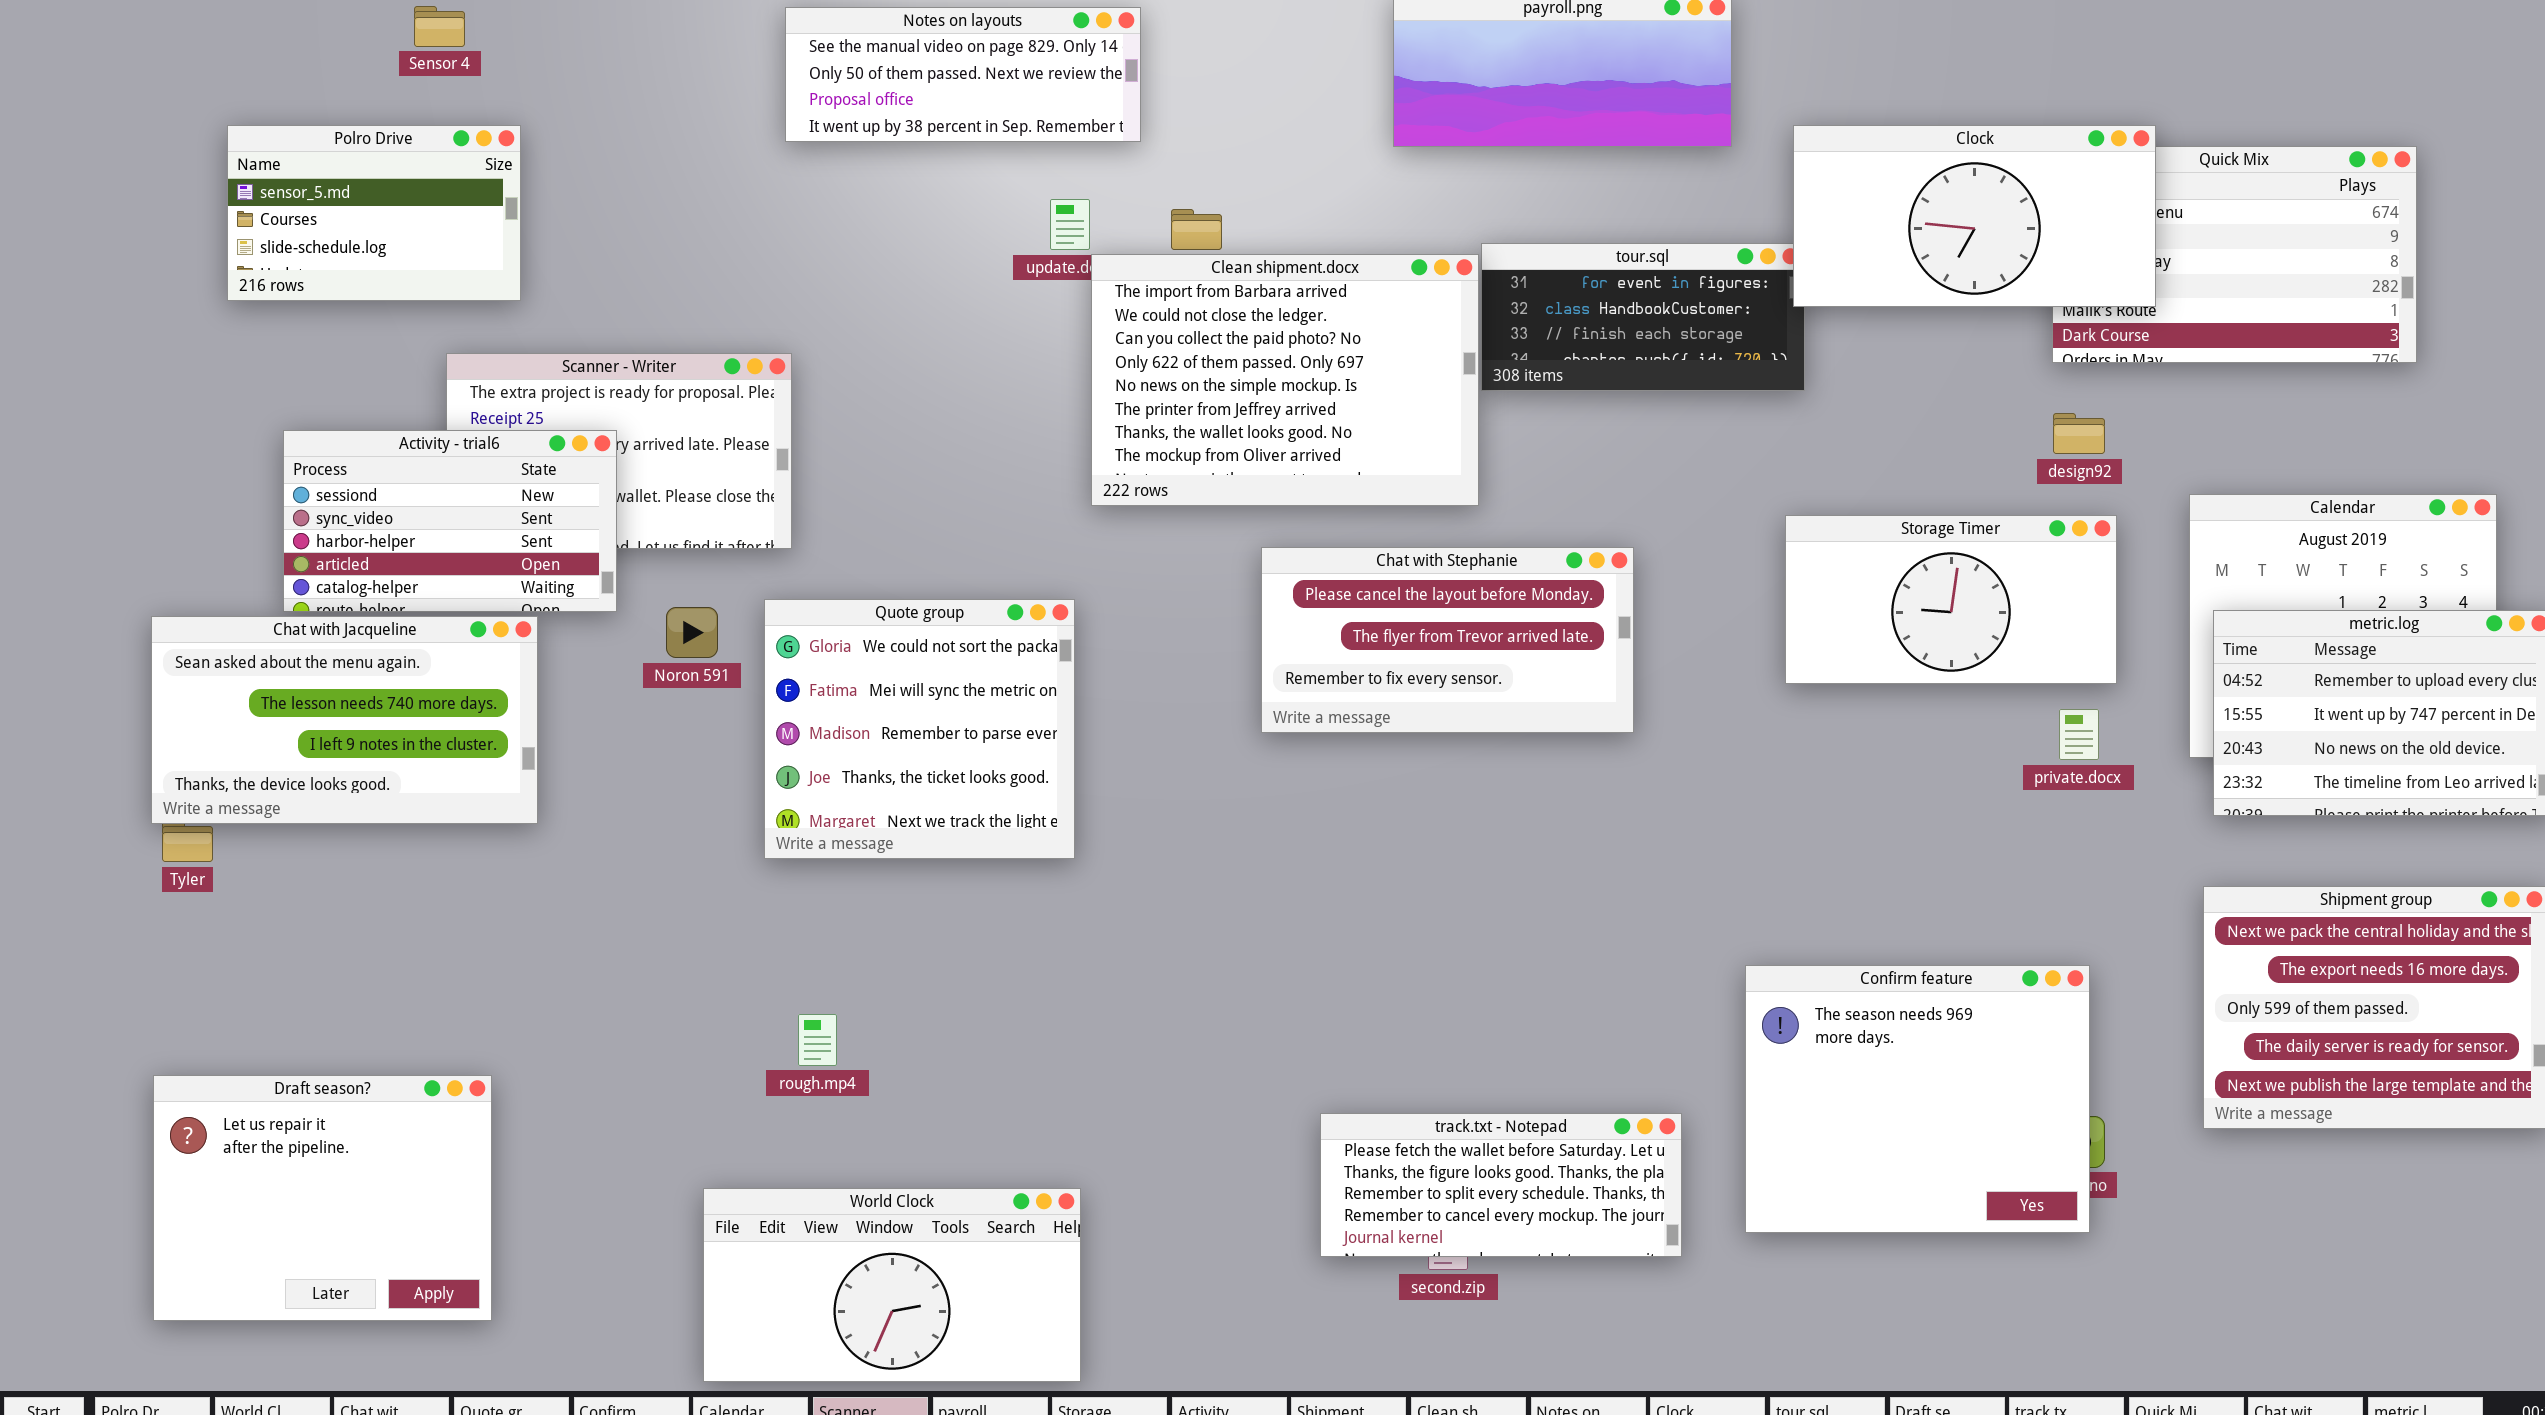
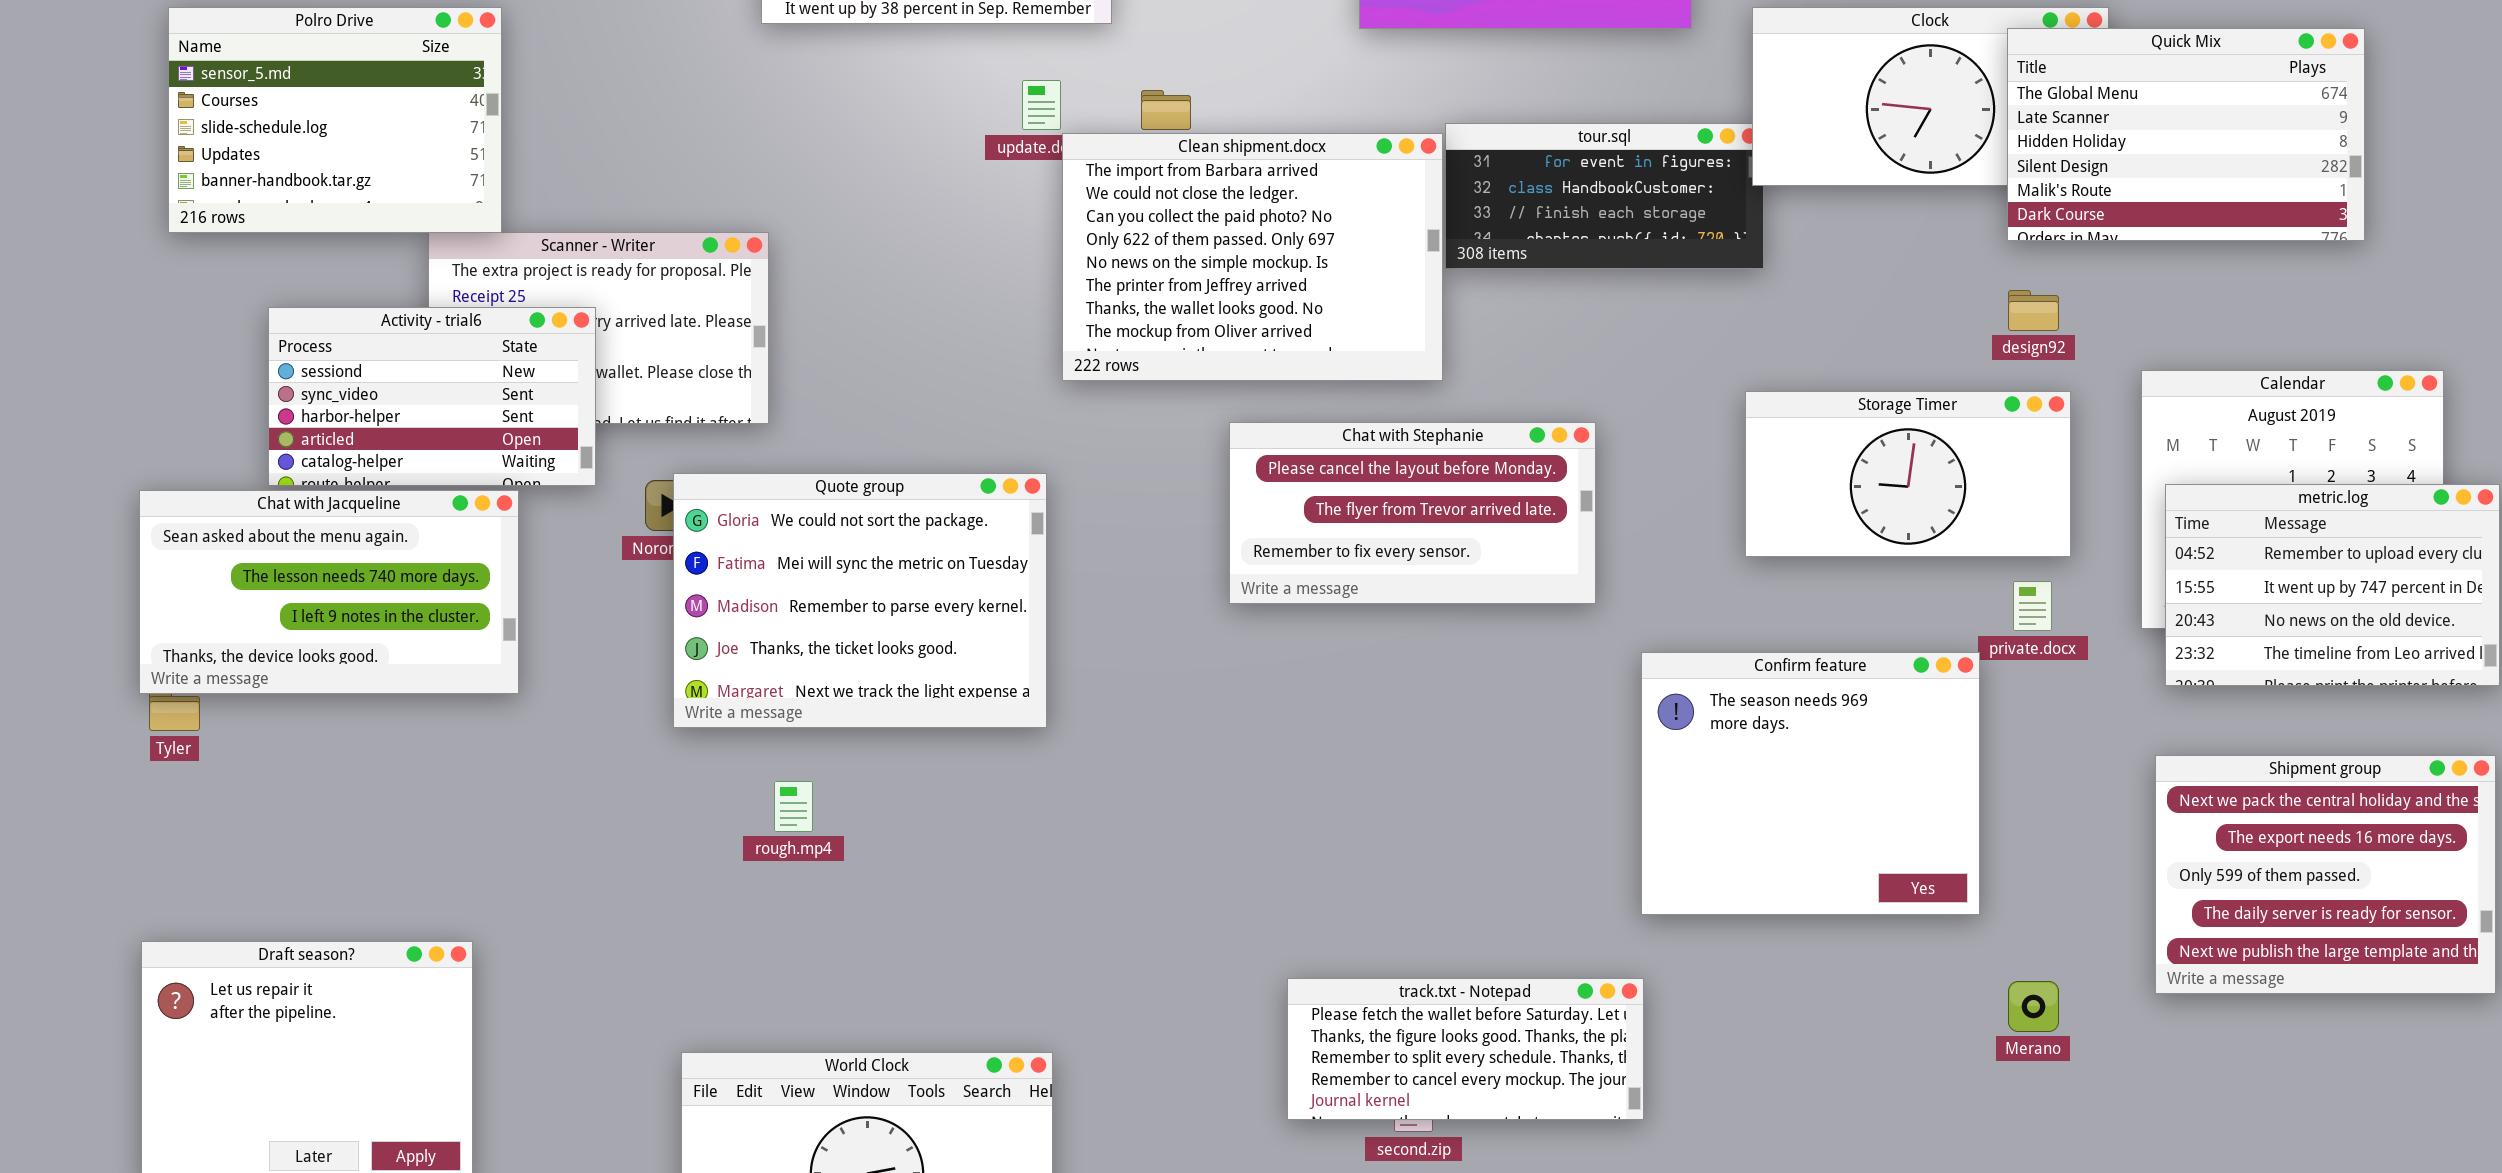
Polro Drive: [227,125,521,301] -> [168,7,502,233], resized
Quick Mix: [2052,146,2417,363] -> [2007,28,2365,241], raised
Quote group: [764,599,1075,859] -> [673,473,1047,728], resized
Confirm feature: [1745,965,2090,1233] -> [1641,652,1980,915], moved
rough.mp4: [798,1014,837,1066] -> [774,781,813,832], moved

